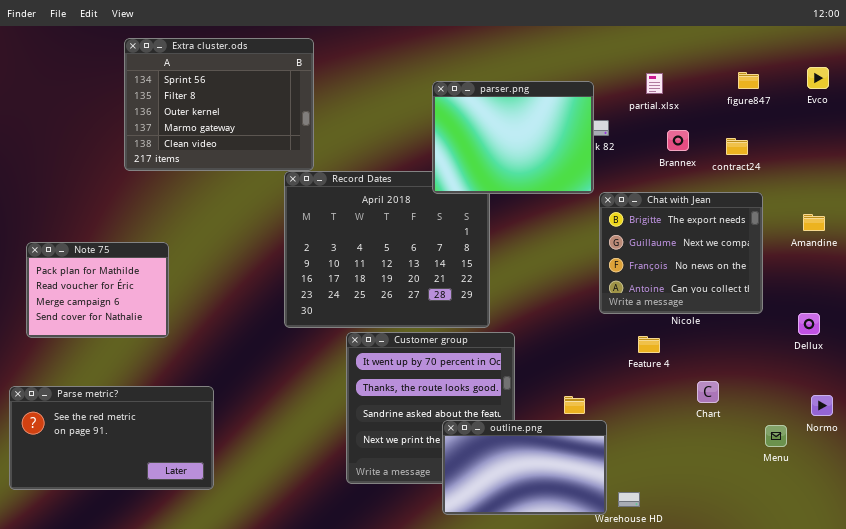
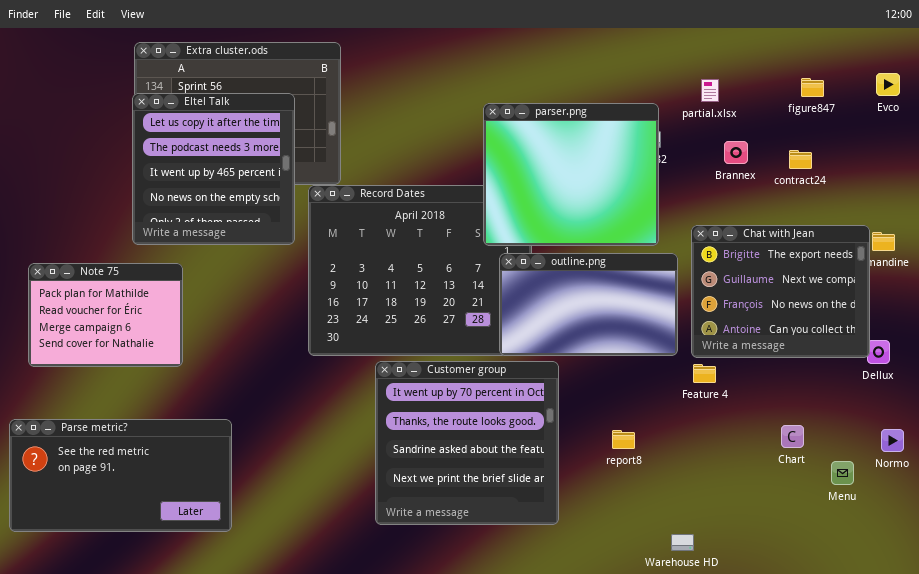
parser.png: [432,81,594,194] -> [483,103,659,246], moved, resized
Eltel Talk: none -> [132,93,295,245], opened
Chat with Jean: [599,192,763,314] -> [691,225,870,358], moved
Chart: [697,381,719,403] -> [781,425,804,448], moved
outline.png: [442,420,607,515] -> [499,253,678,356], moved

